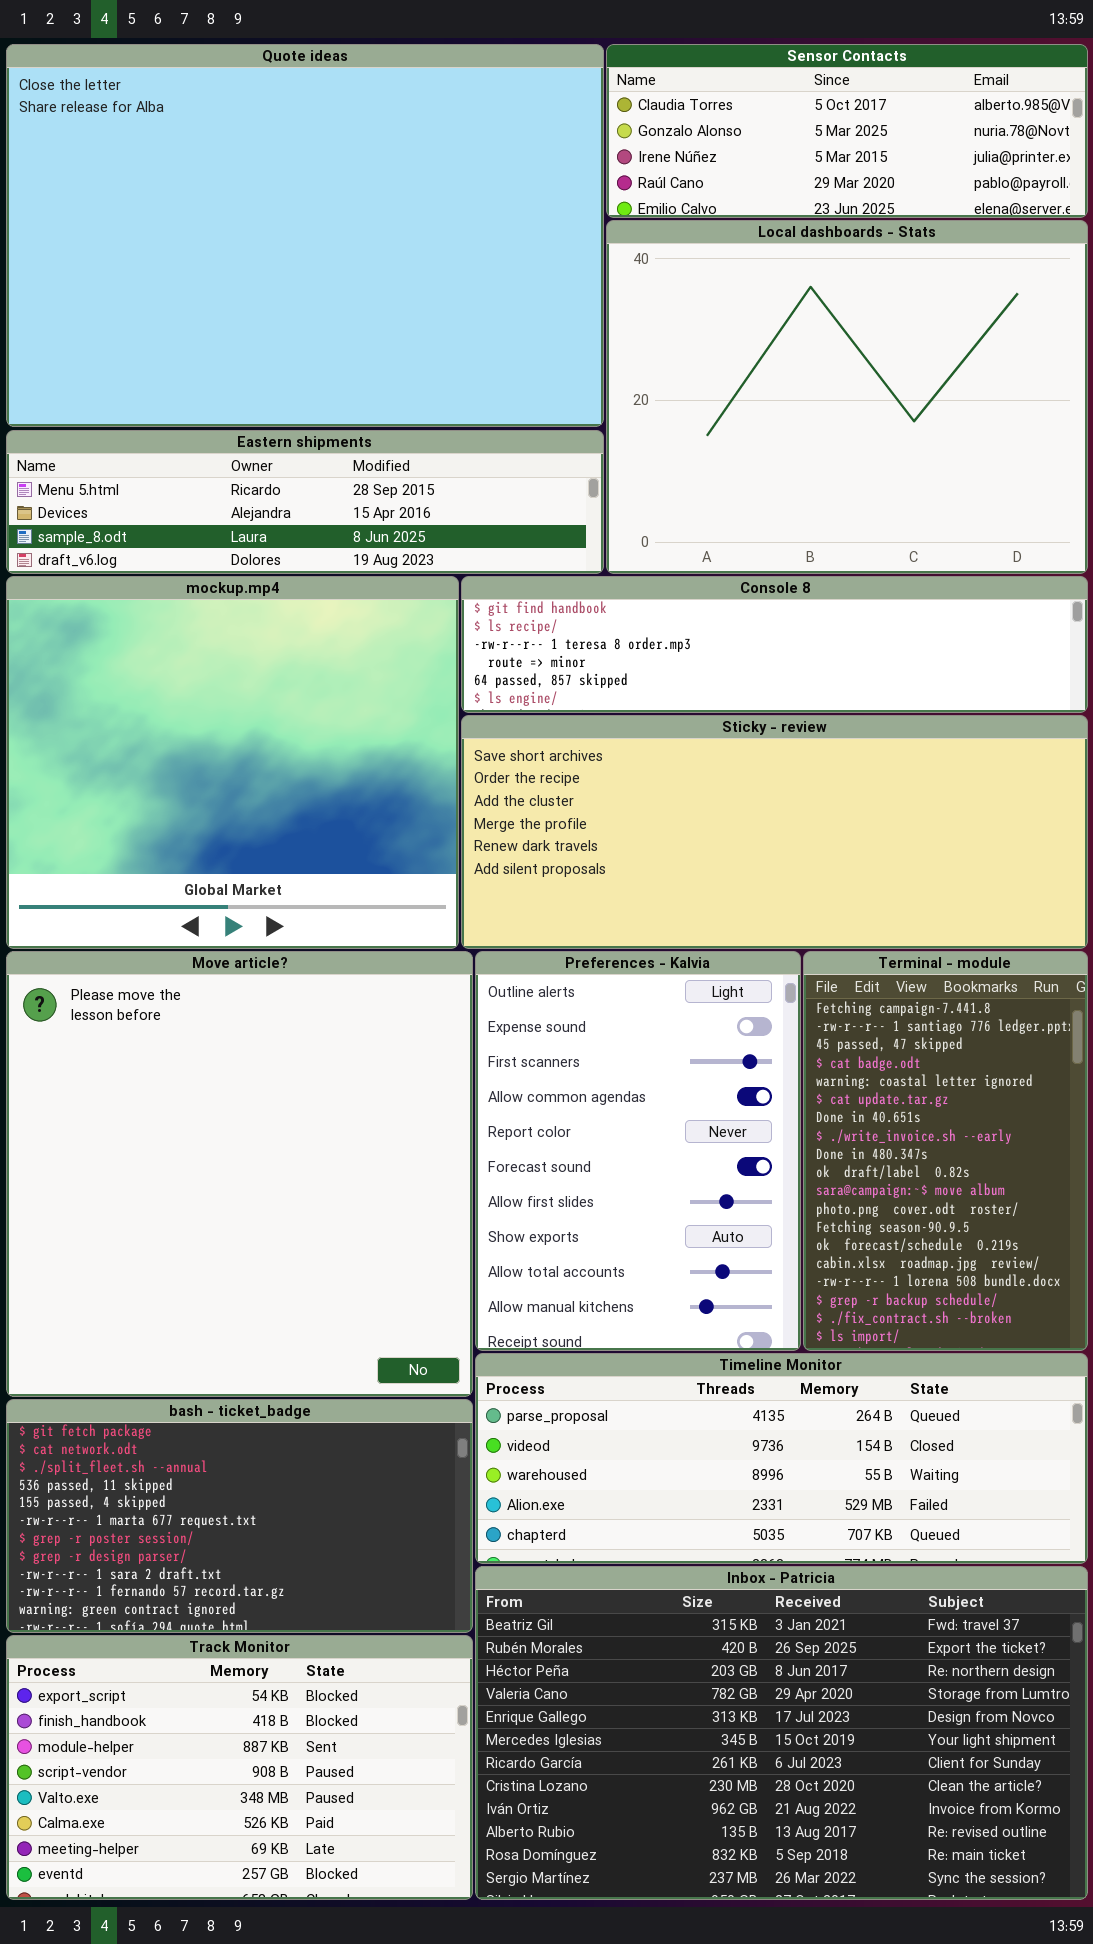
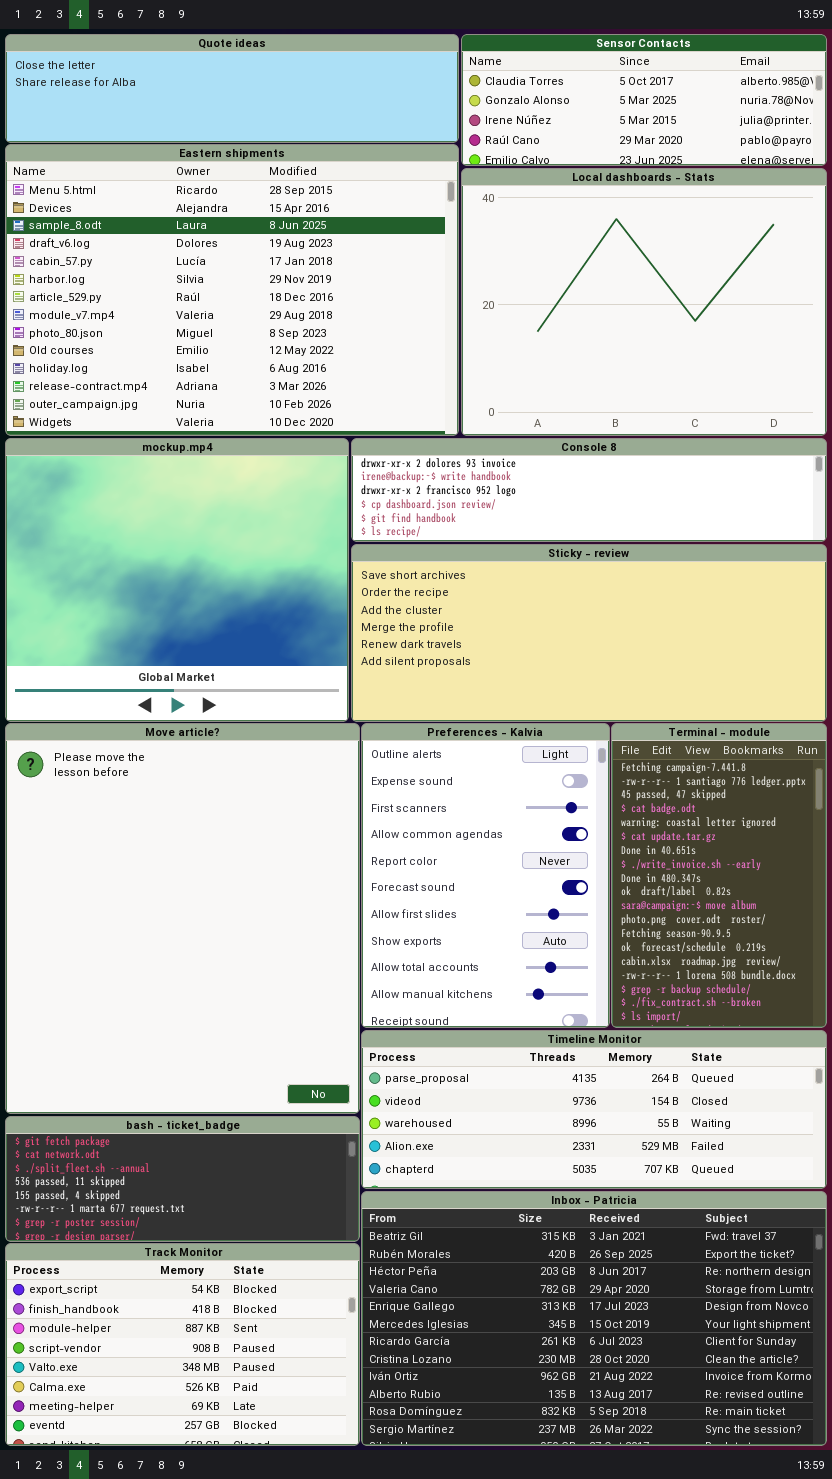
Quote ideas: [6,44,604,427] -> [5,34,459,143], resized
Eastern shipments: [6,430,604,574] -> [5,144,459,436], resized
Console 8: [461,576,1088,713] -> [351,438,827,542], scrolled up 4 rows
Move article?: [6,951,473,1397] -> [5,723,360,1114], resized
bash - ticket_badge: [6,1399,473,1633] -> [5,1116,360,1242], resized

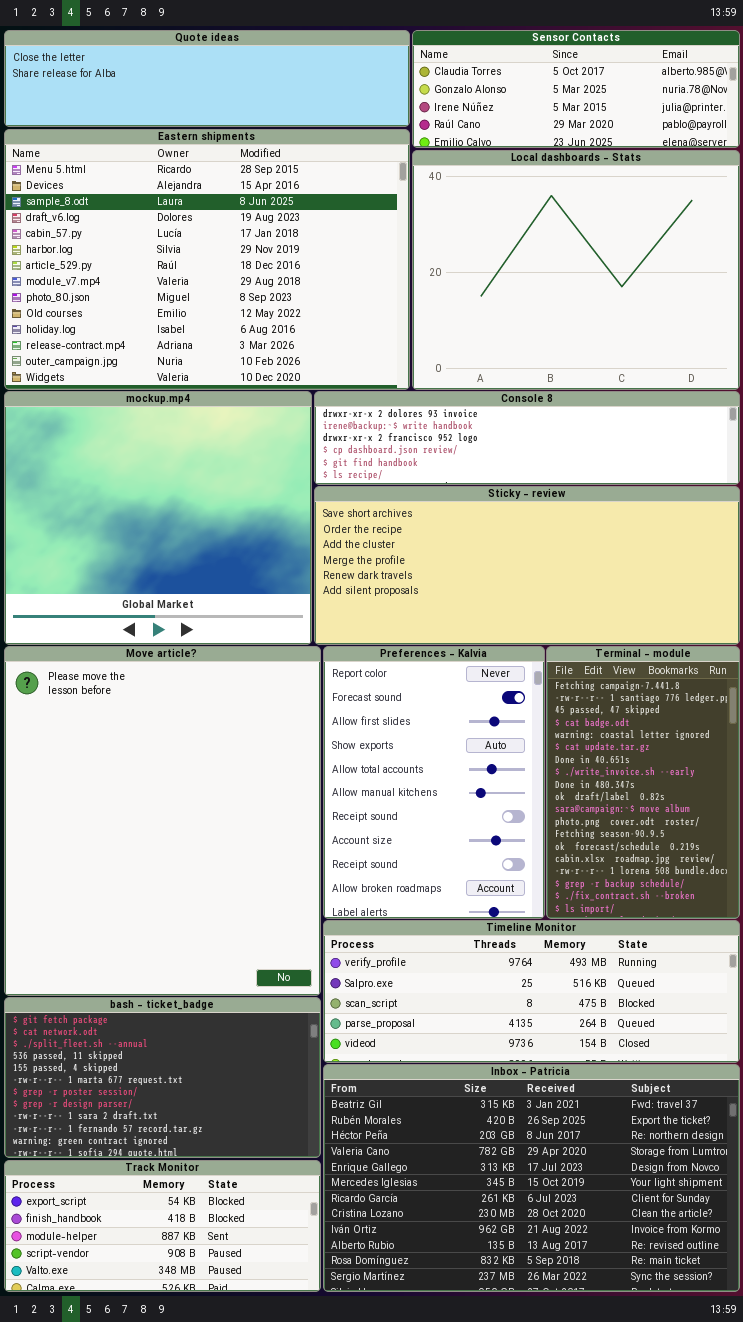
Preferences - Kalvia: [361,723,610,1028] -> [323,646,545,919], scrolled down 4 rows
Timeline Monitor: [361,1030,827,1189] -> [323,920,740,1063], scrolled up 3 rows
bash - ticket_badge: [5,1116,360,1242] -> [4,997,321,1158], resized
Track Monitor: [5,1243,360,1446] -> [4,1160,321,1292], resized

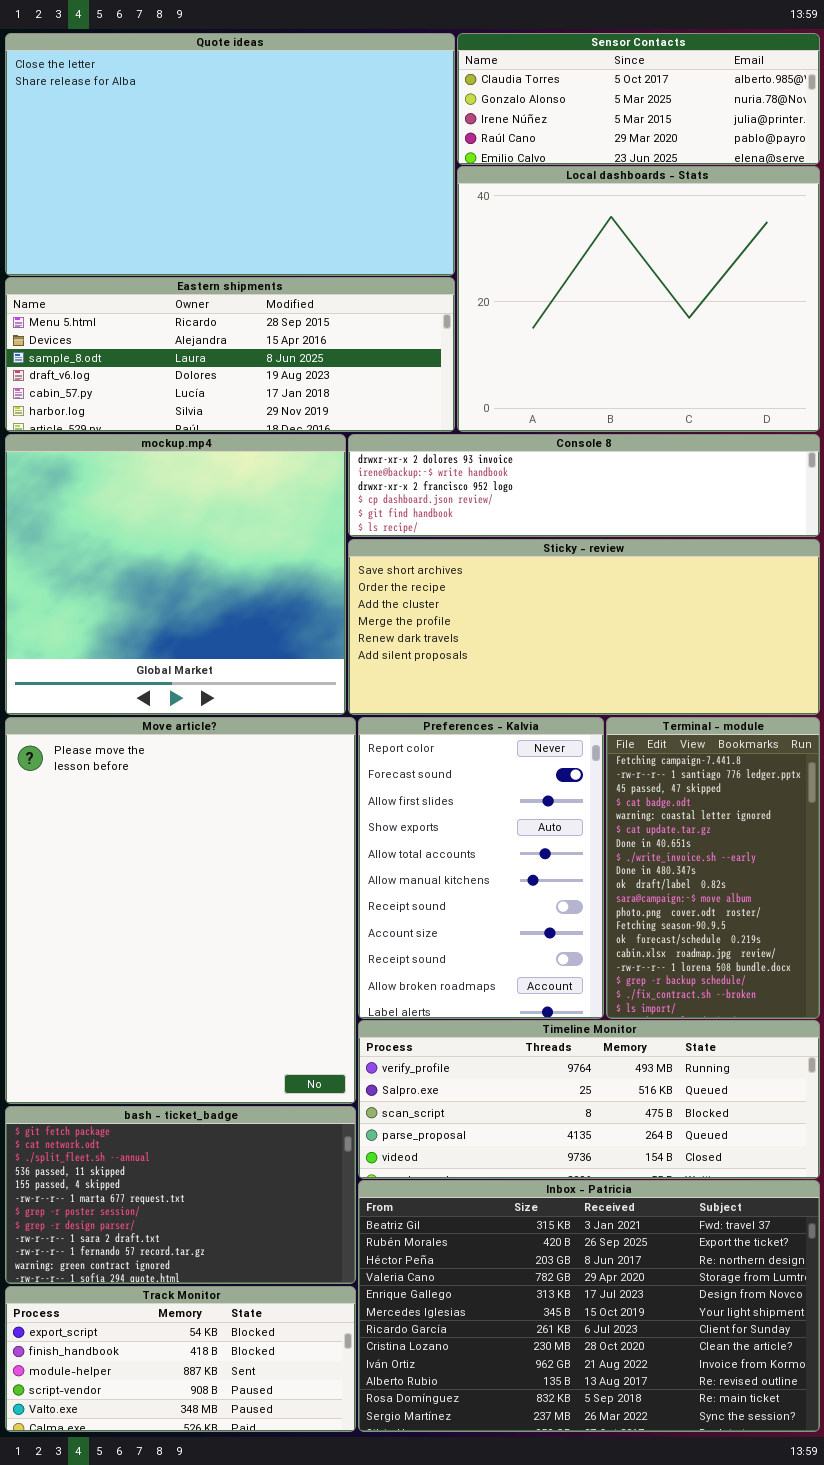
Quote ideas: [4,30,410,127] -> [5,33,455,276], resized
Eastern shipments: [4,129,410,390] -> [5,277,455,432], resized

